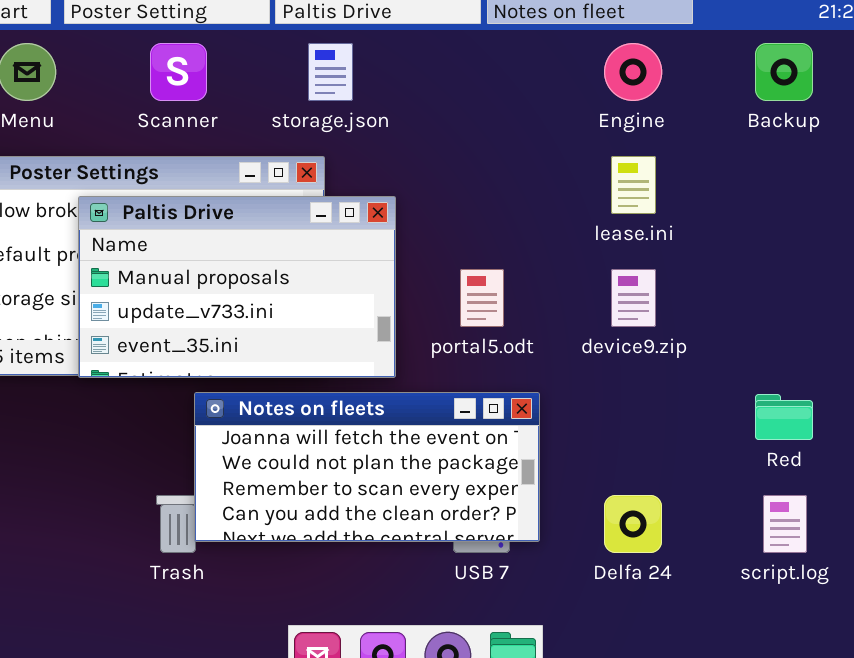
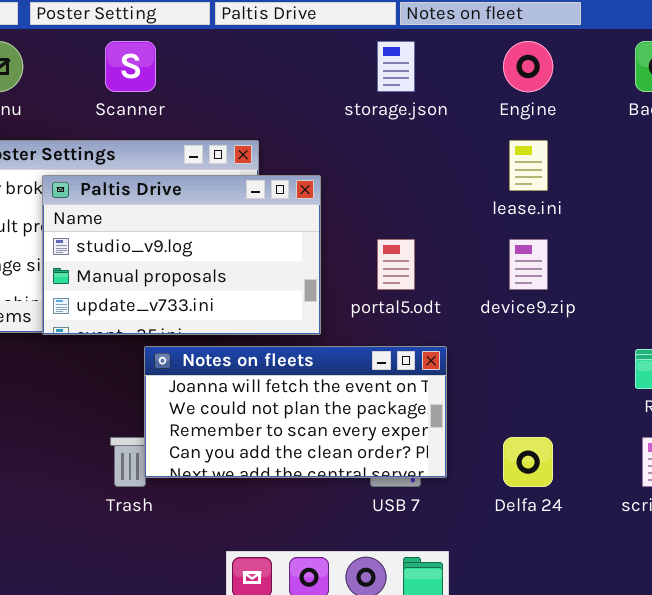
storage.json: [308,43,353,101] -> [377,41,415,92], moved
Paltis Drive: [78,196,396,378] -> [42,175,321,335], scrolled up 1 row

